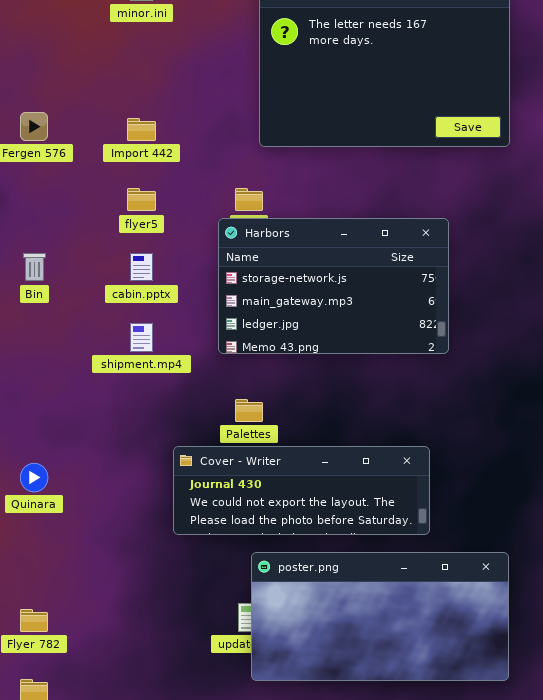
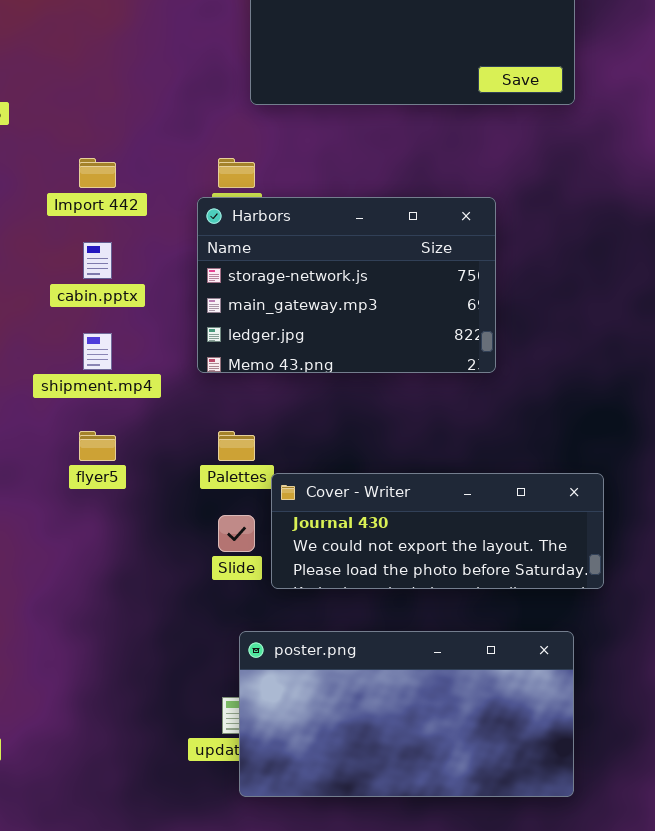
Import 442: [127,118,156,141] -> [79,158,116,188], moved
flyer5: [127,188,156,211] -> [79,431,116,461], moved
Cover - Writer: [173,446,430,535] -> [271,473,604,589], moved

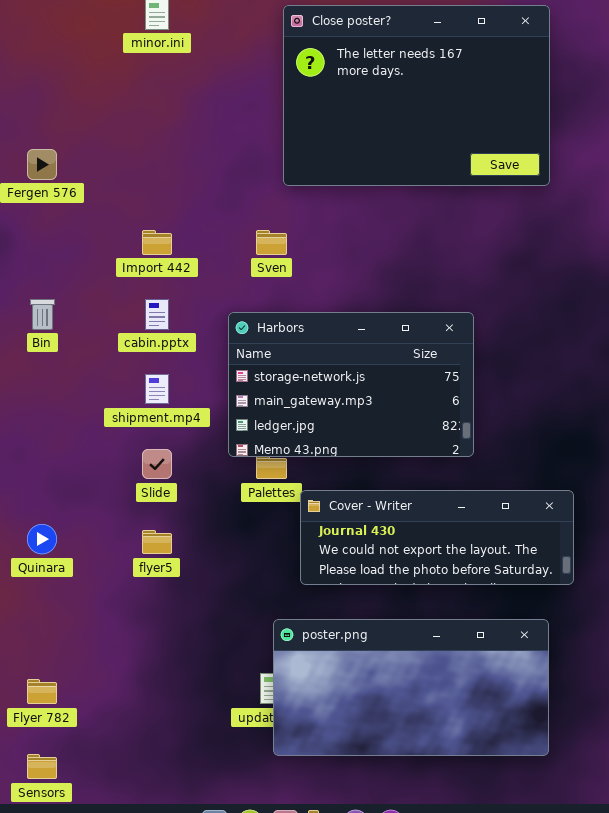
Harbors: [197,197,496,373] -> [228,312,474,457], moved
flyer5: [79,431,116,461] -> [142,530,172,554], moved
Slide: [218,515,255,552] -> [142,449,172,479], moved

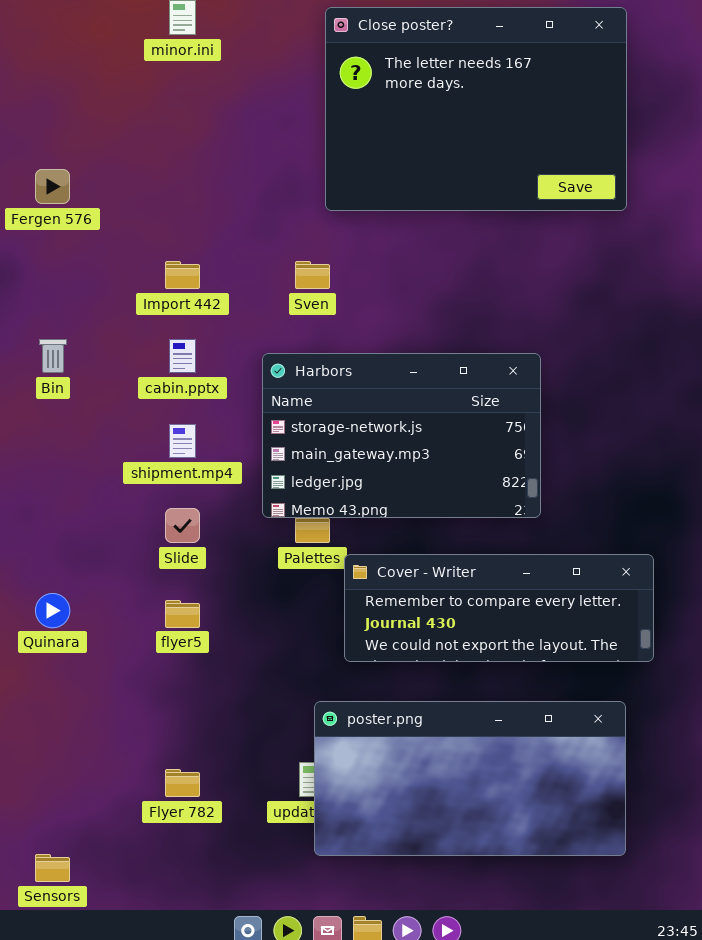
Cover - Writer: [300,490,574,585] -> [344,554,654,662], scrolled up 1 row
Flyer 782: [27,679,57,704] -> [165,769,200,797], moved

